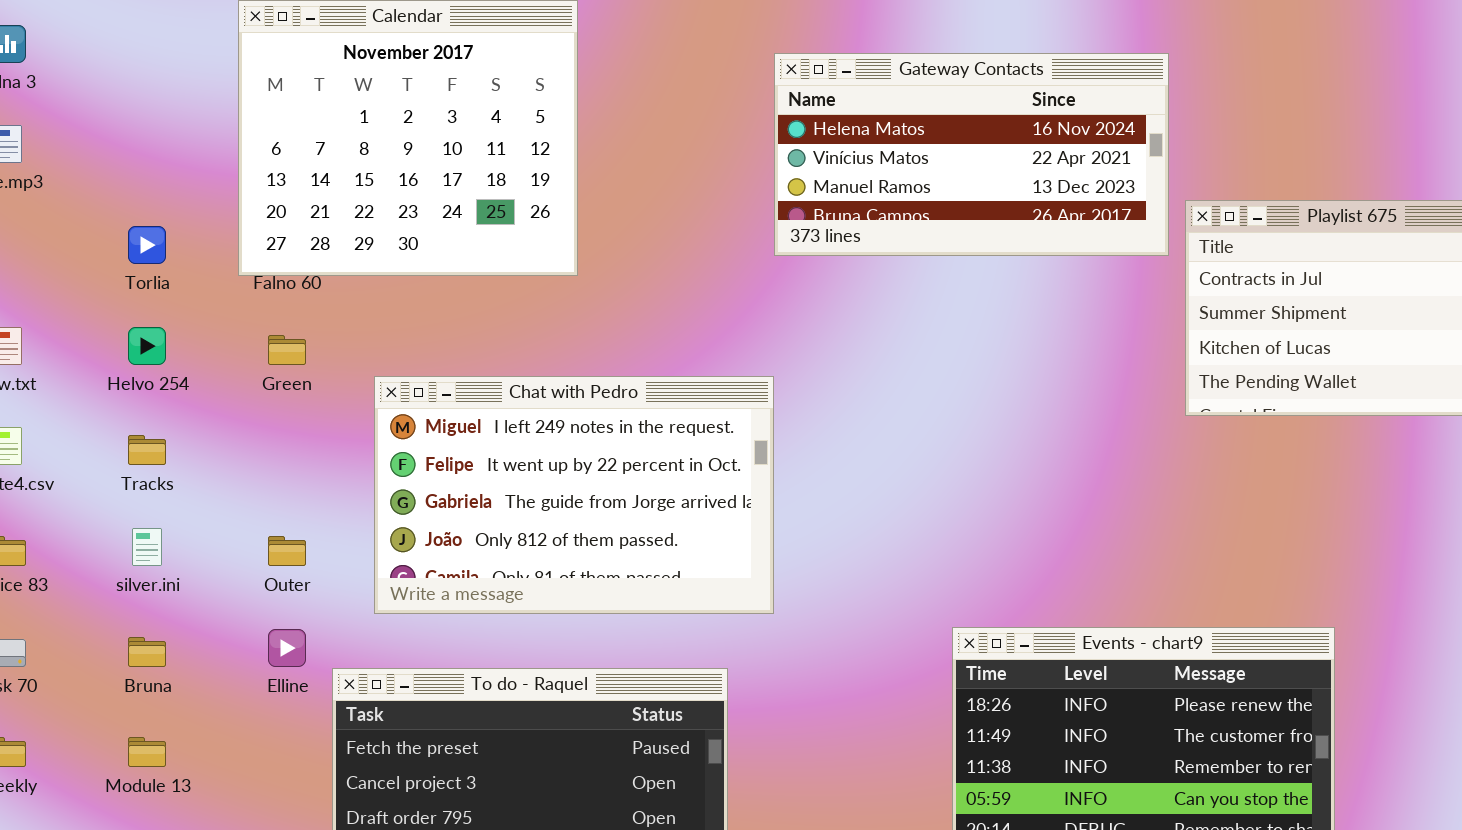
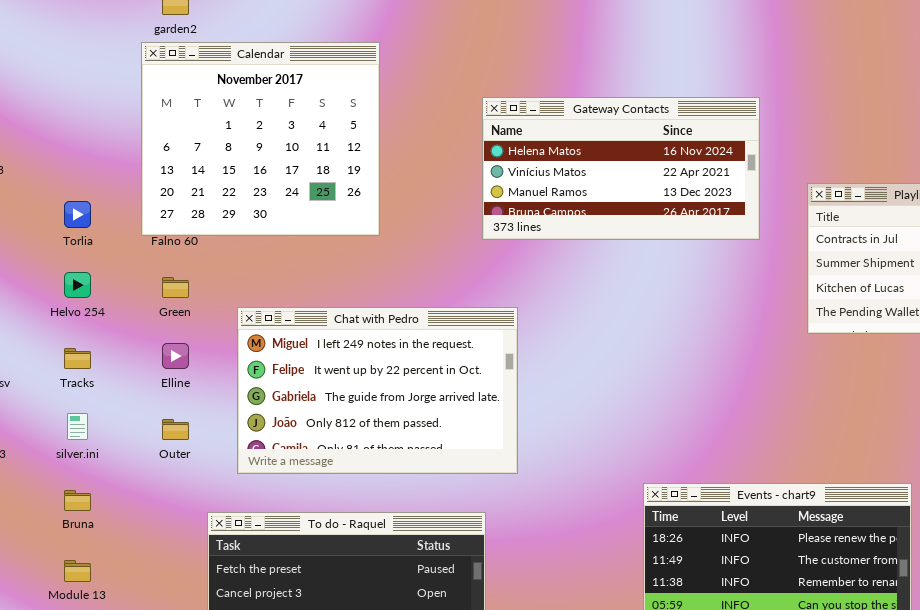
Gateway Contacts: [774,53,1169,256] -> [482,97,760,240], moved
Elline: [268,629,306,667] -> [162,343,189,369], moved

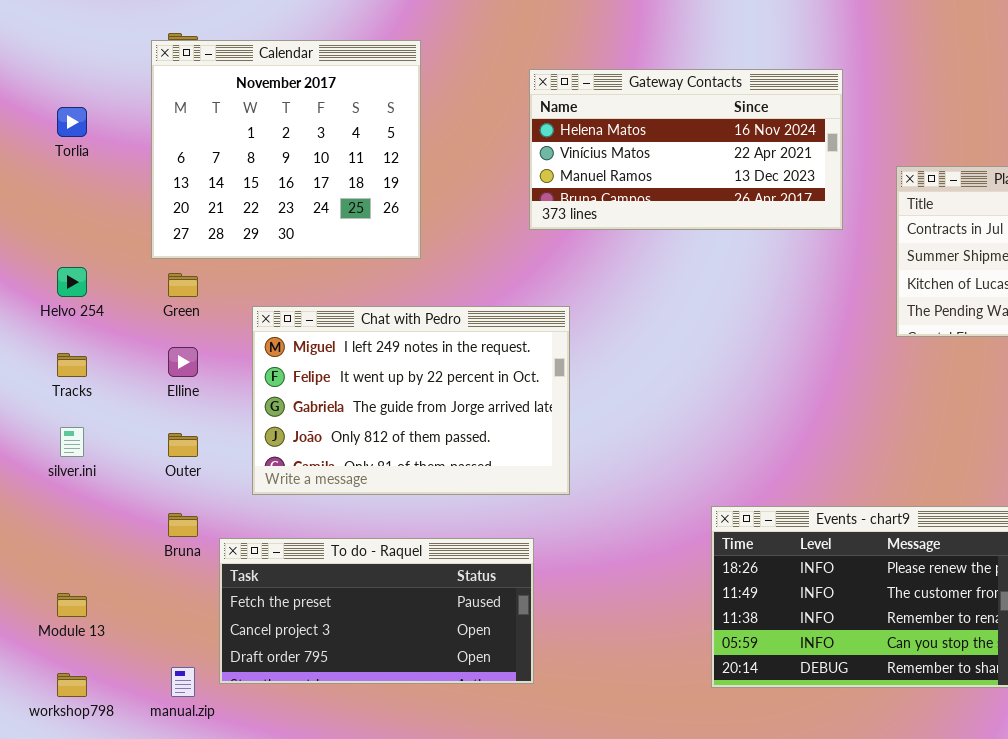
Calendar: [141,42,380,236] -> [151,40,421,259], moved
Torlia: [64,201,91,228] -> [57,107,87,137], moved
Bruna: [64,490,91,511] -> [168,513,198,537], moved

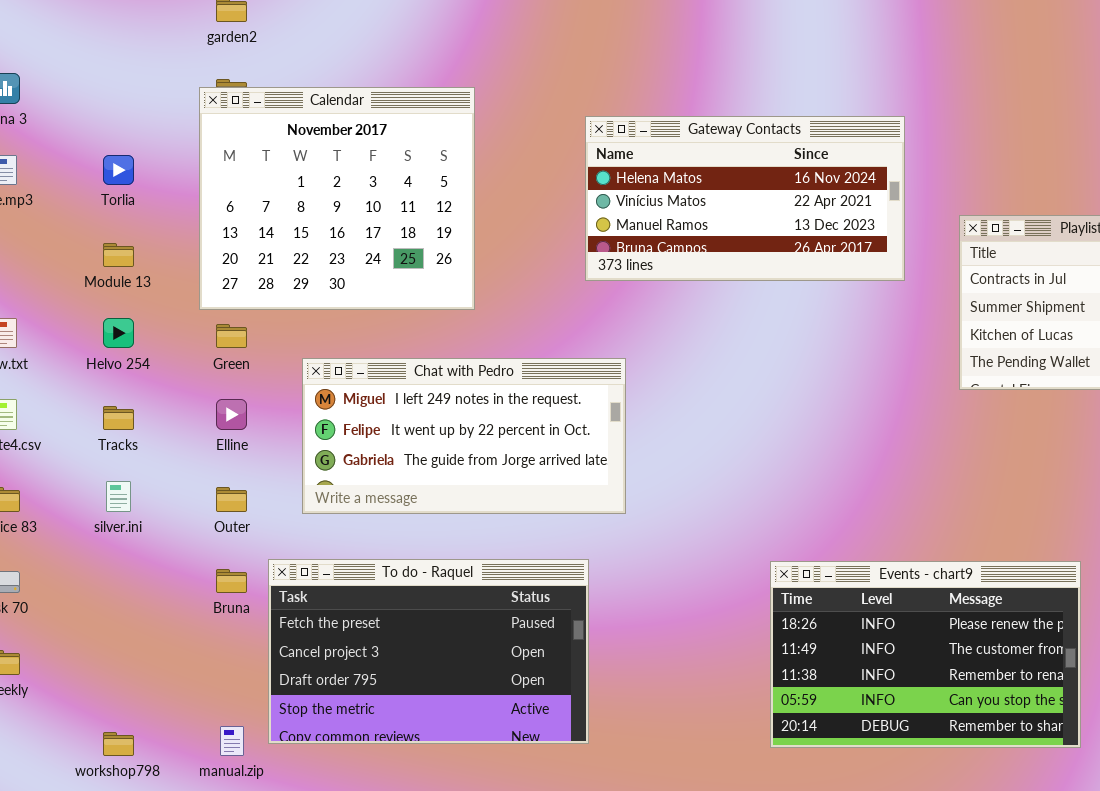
Chat with Pedro: [252,306,570,495] -> [302,358,626,514], resized
To do - Raquel: [219,538,534,684] -> [268,559,589,744], resized
Module 13: [57,593,87,617] -> [103,243,134,267], moved

